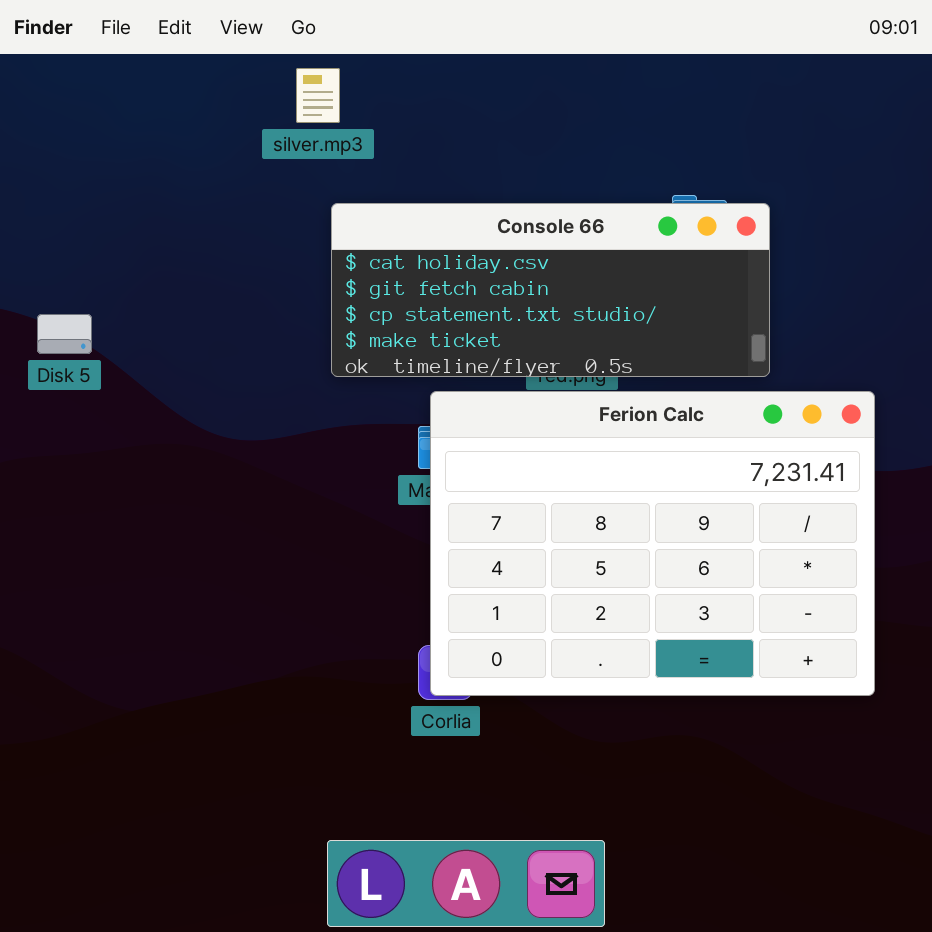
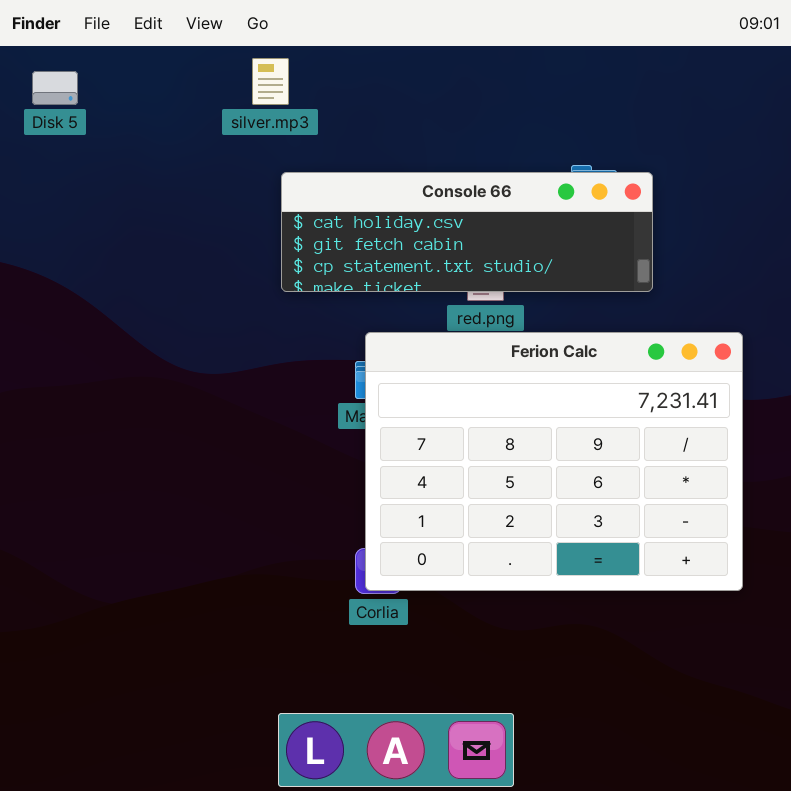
Console 66: [331,203,770,377] -> [281,172,653,292], resized
Disk 5: [37,314,92,354] -> [32,71,78,105], moved

